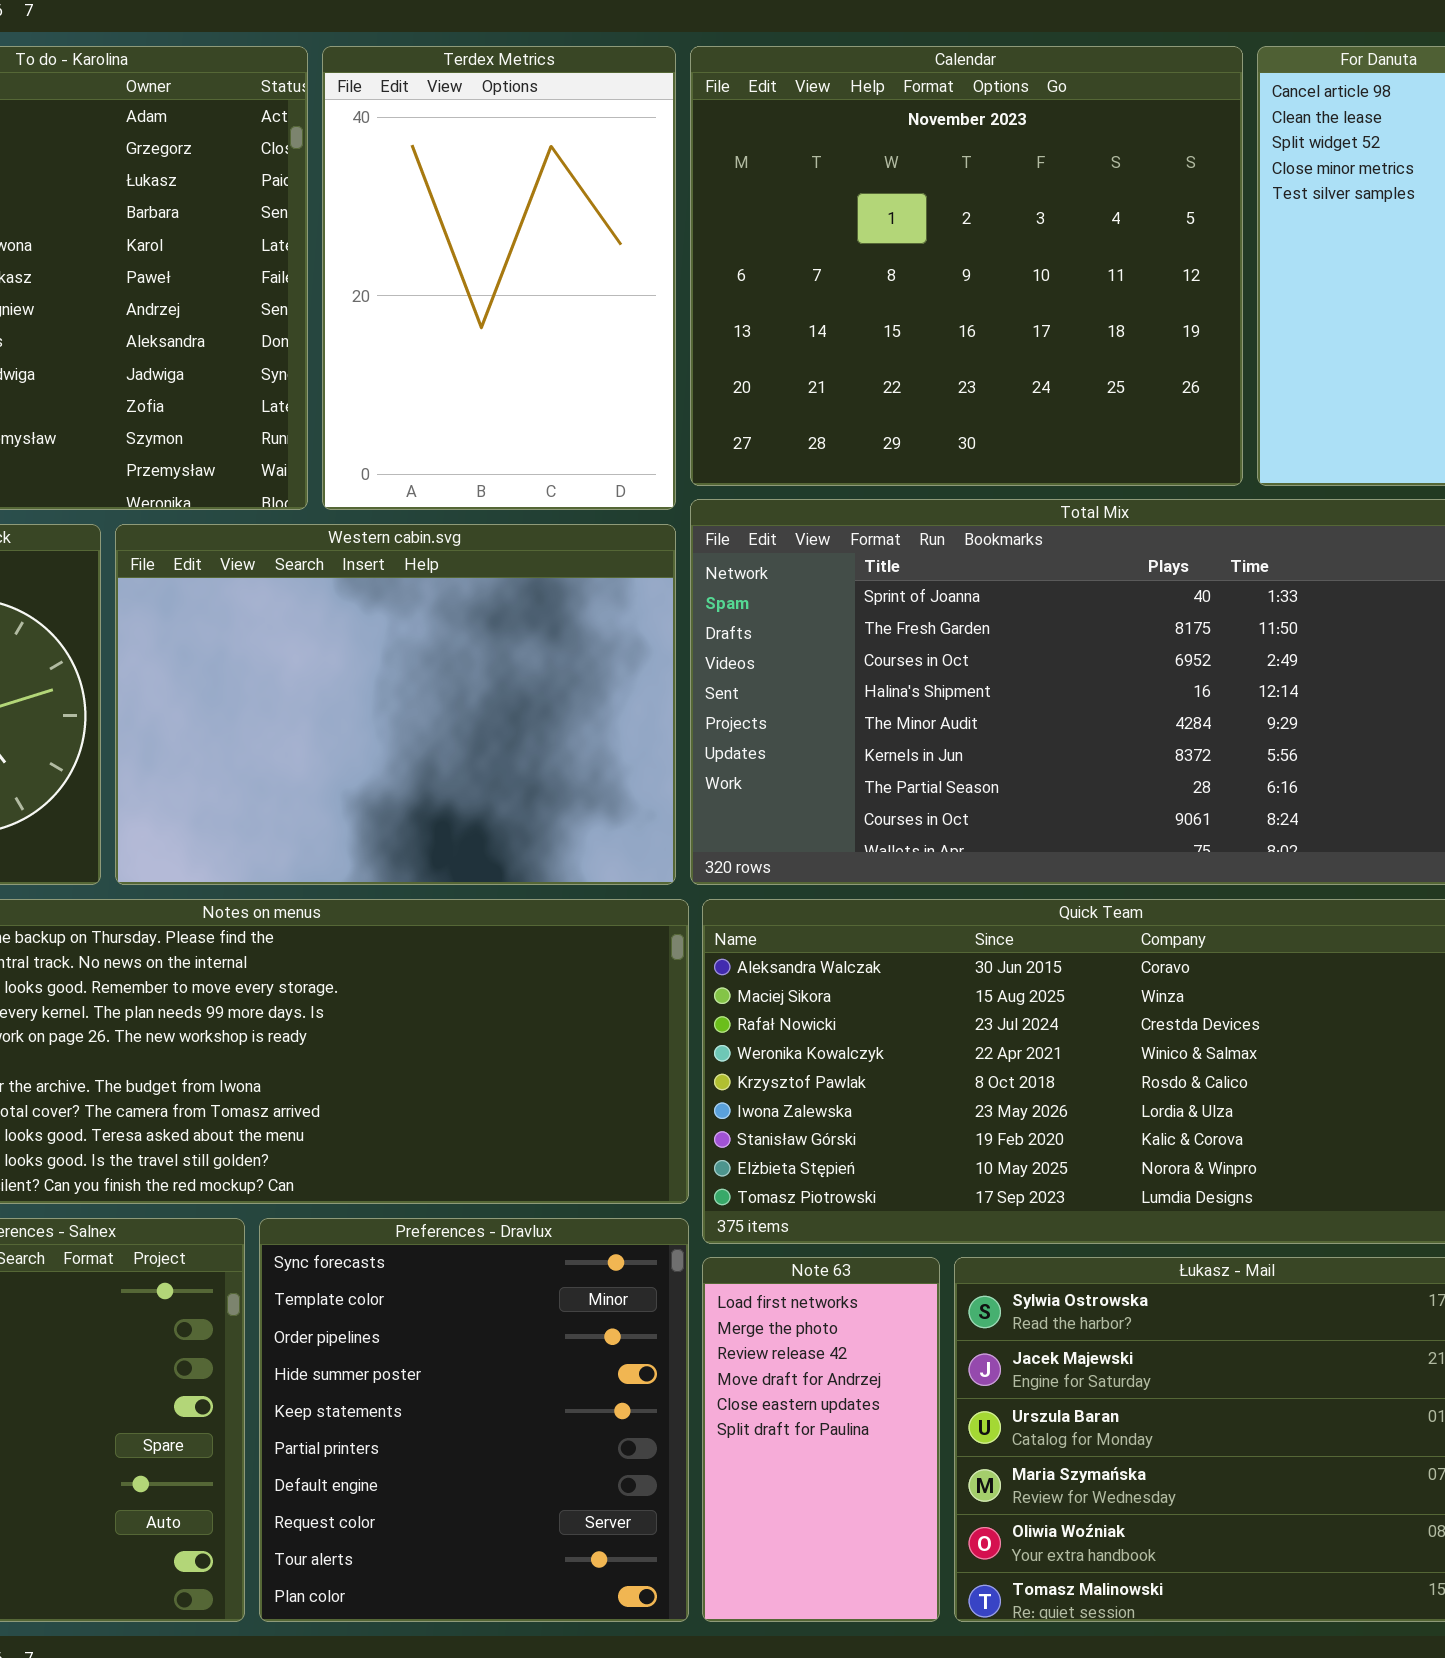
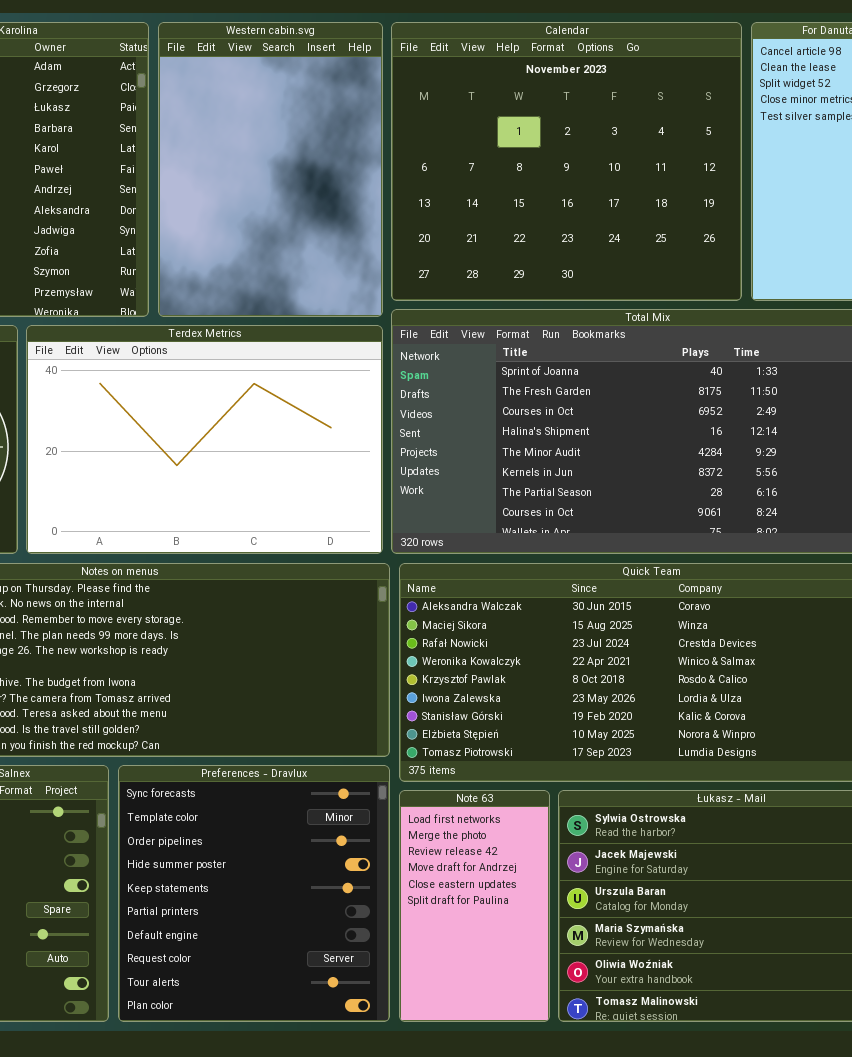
Terdex Metrics: [322,46,676,510] -> [26,325,383,554], moved, resized
Western cabin.svg: [115,524,676,885] -> [158,22,383,317], moved, resized

